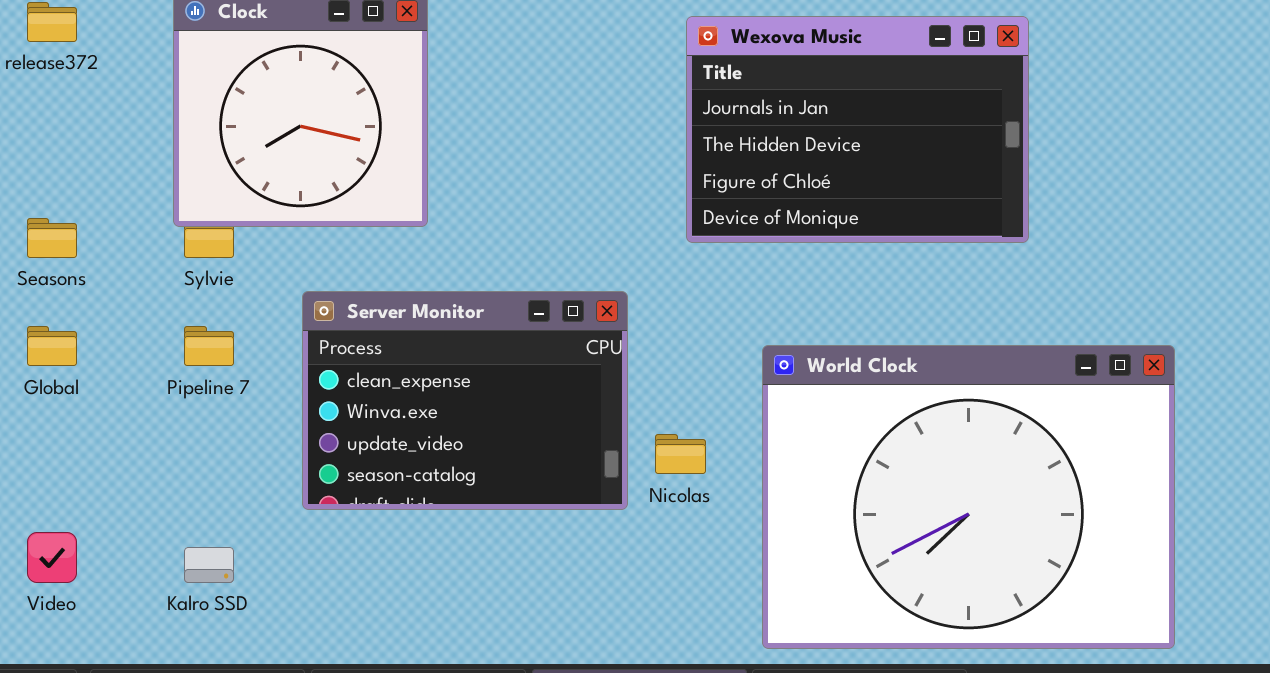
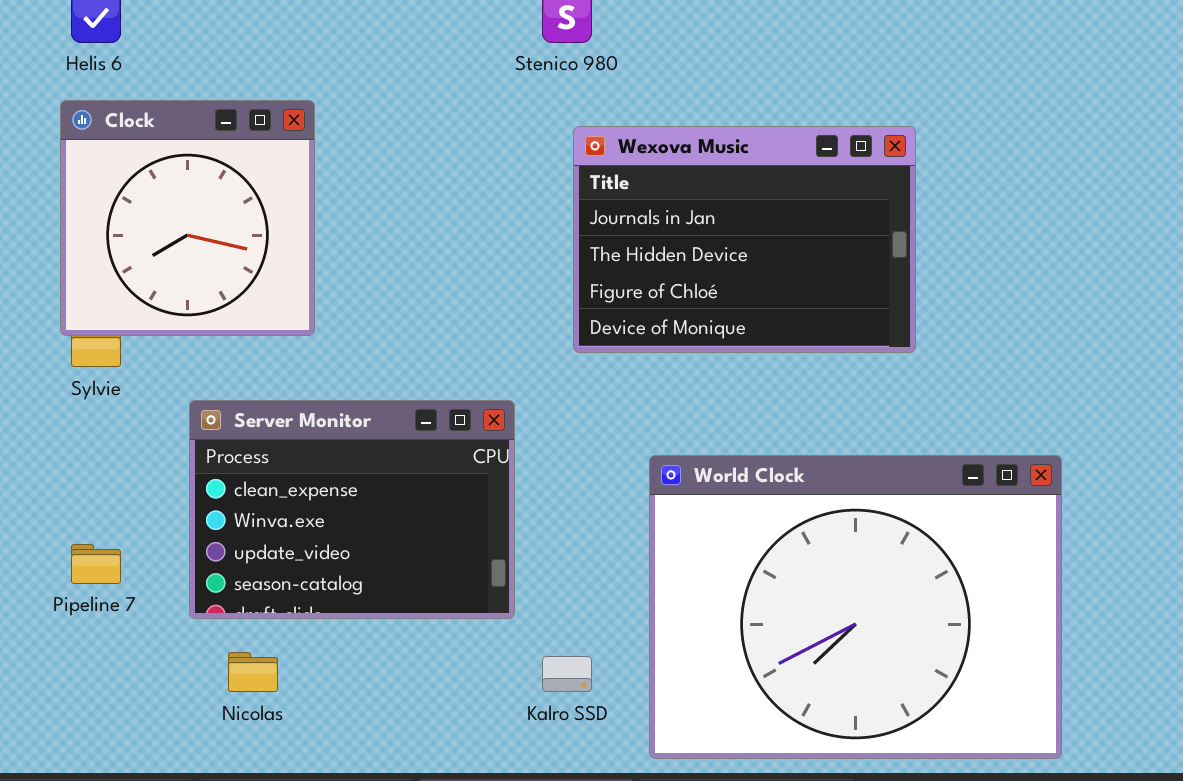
Pipeline 7: [184,326,234,366] -> [71,544,121,584], moved
Nicolas: [655,434,706,474] -> [228,652,278,692], moved
Kalro SSD: [184,547,234,583] -> [542,656,592,692], moved

